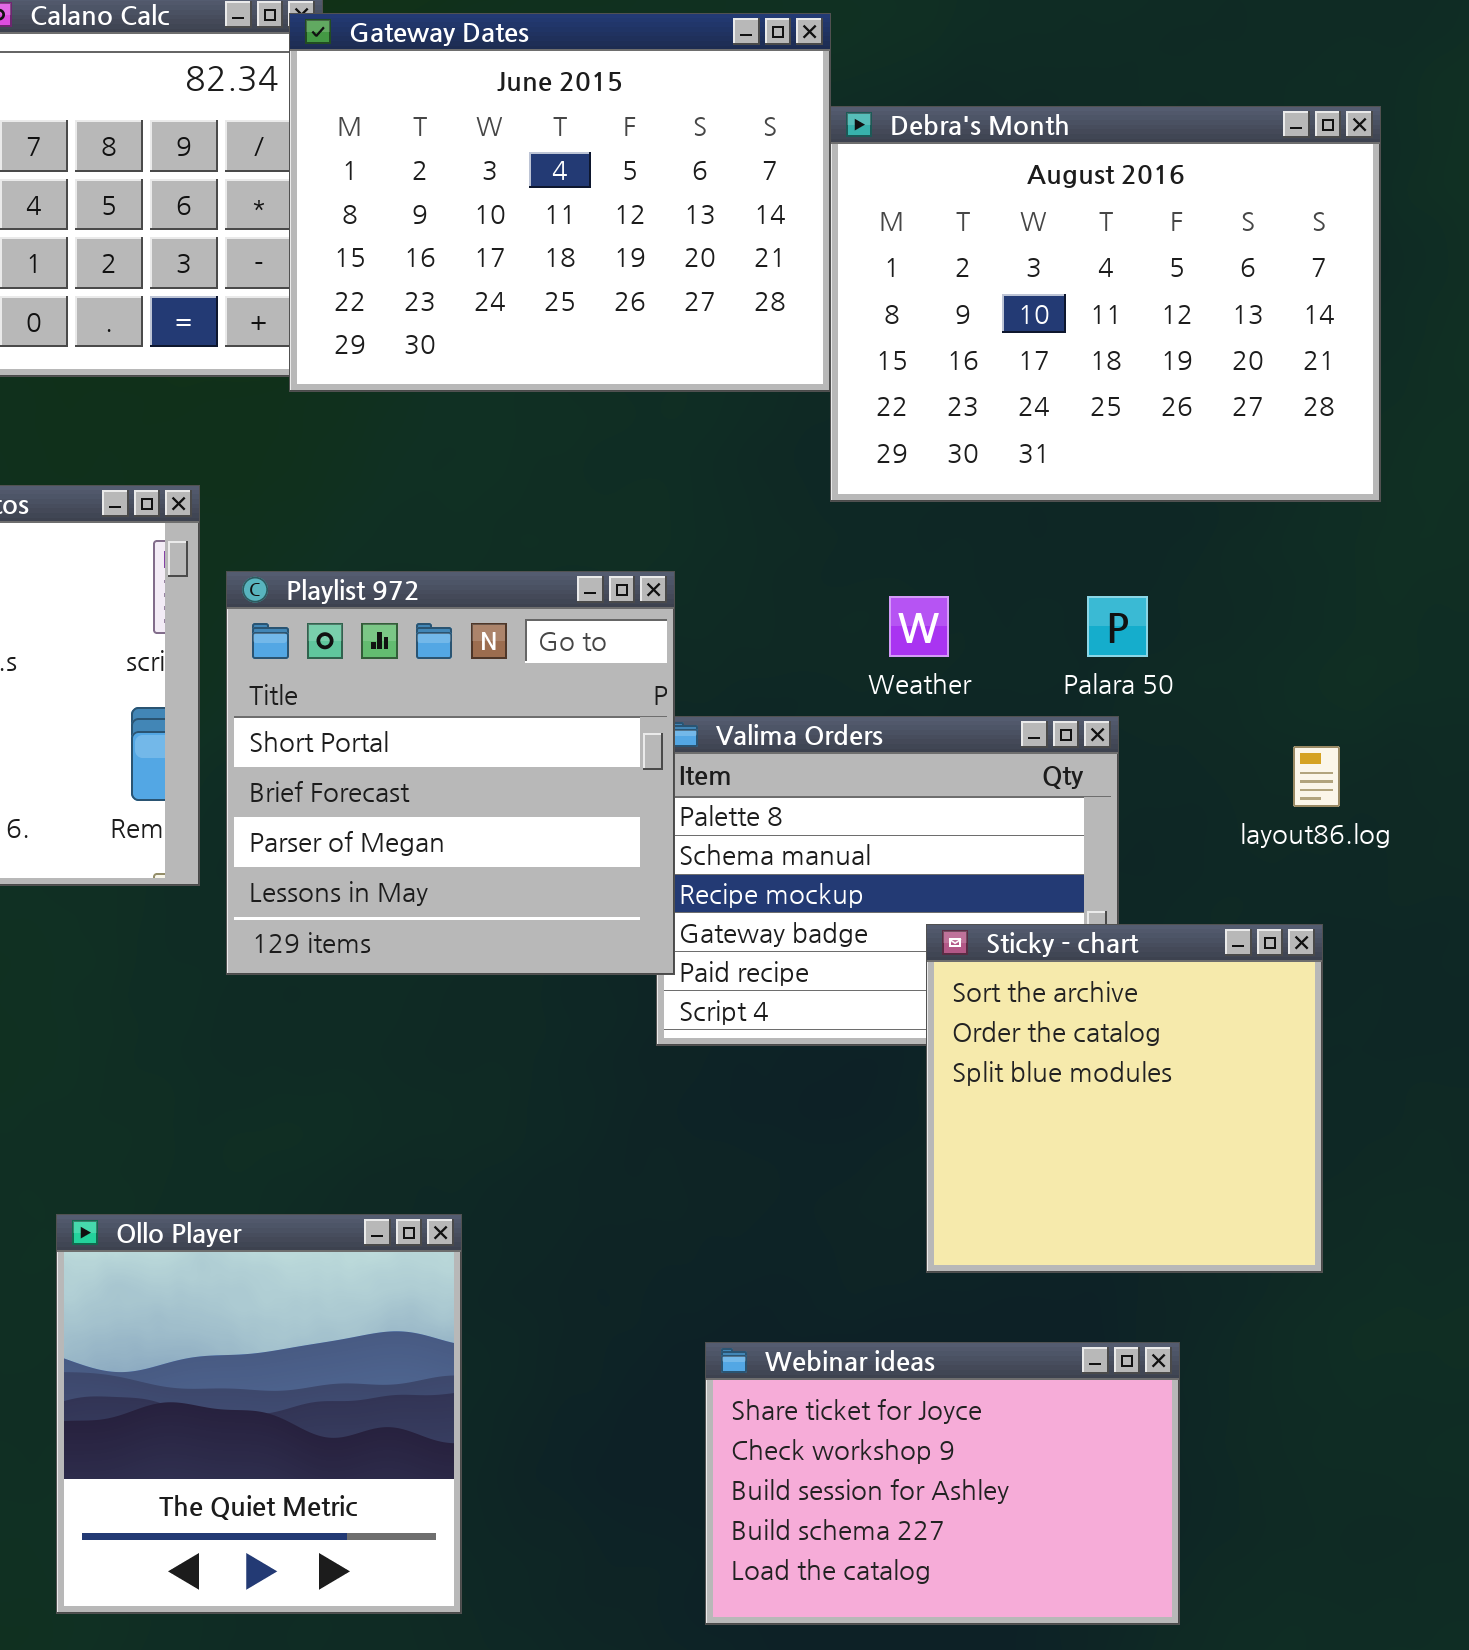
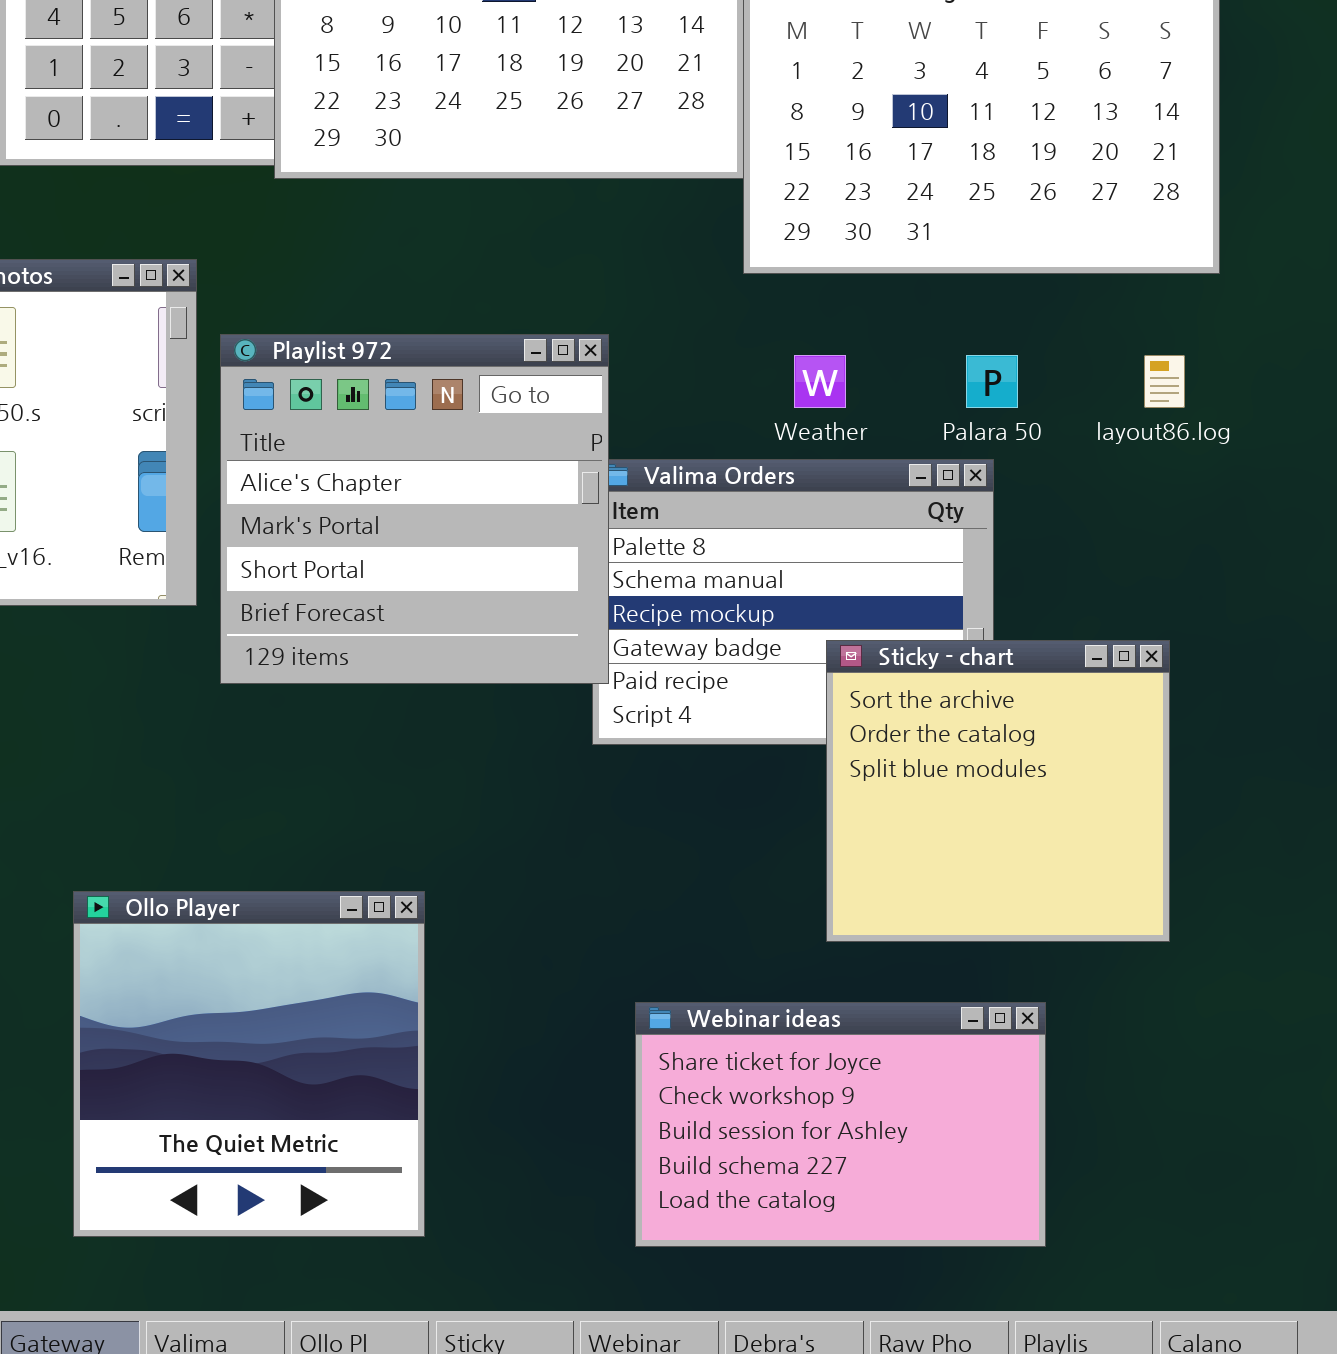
Playlist 972: [226,571,675,975] -> [220,334,609,684], scrolled up 2 rows
layout86.log: [1293,746,1340,807] -> [1144,355,1185,408], moved

